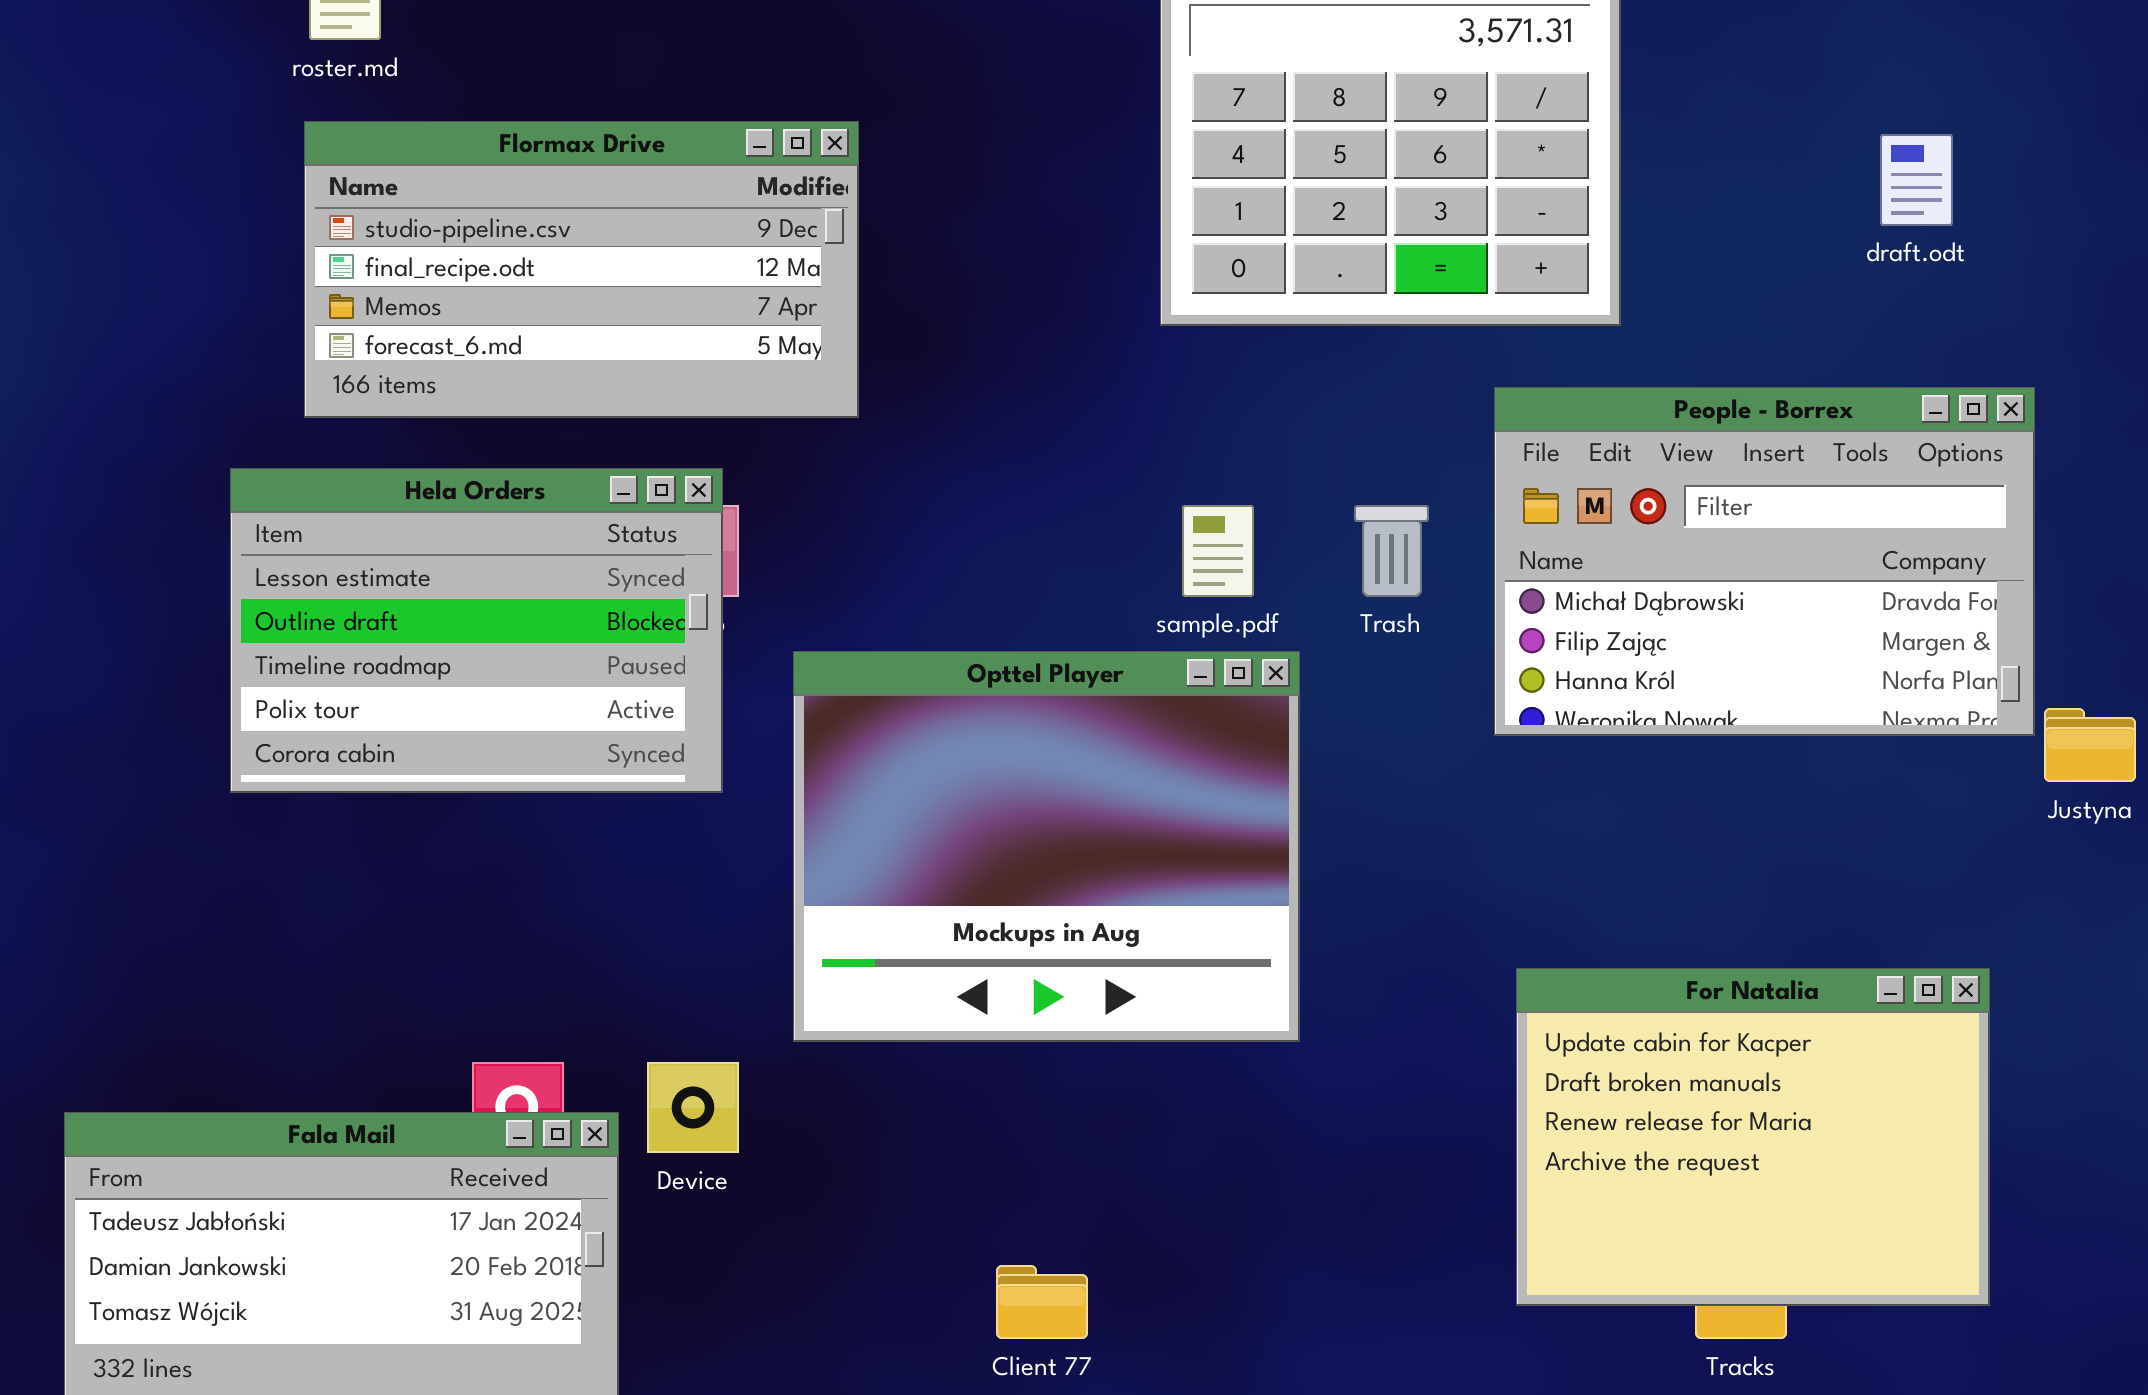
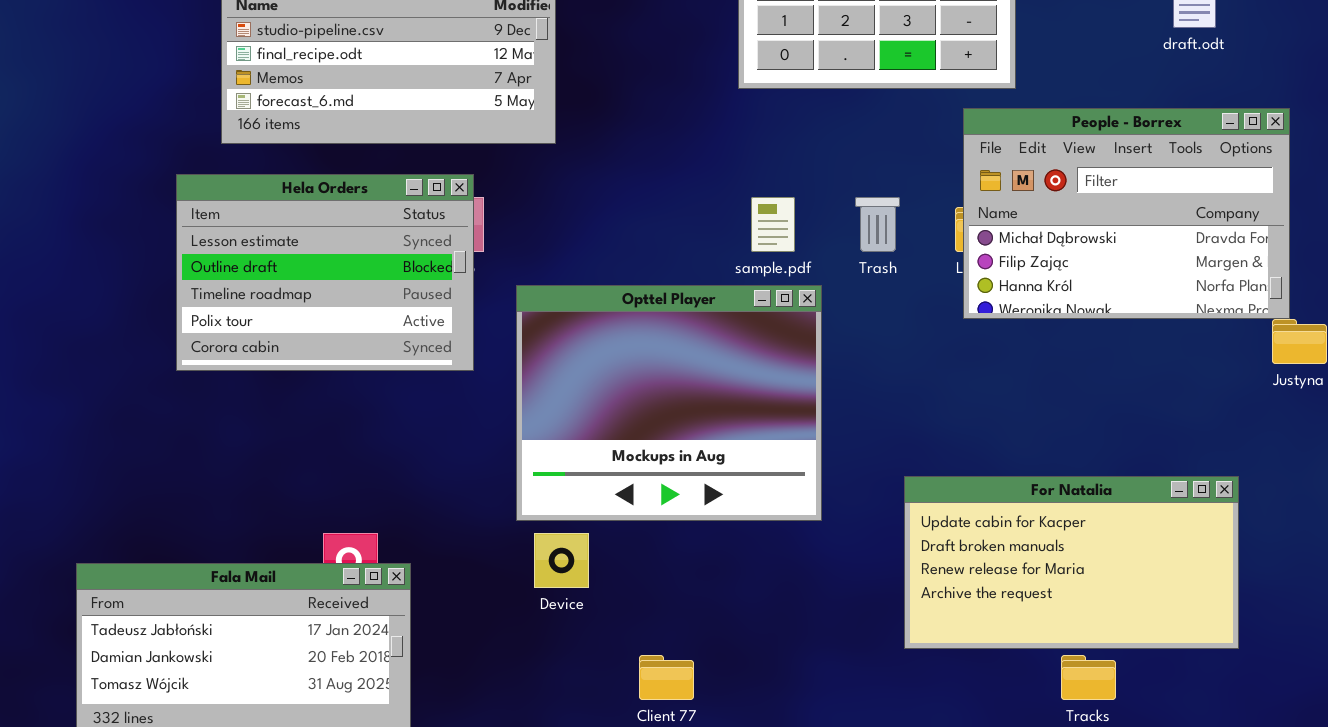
People - Borrex: [1494,387,2035,736] -> [963,108,1290,319], moved
For Natalia: [1516,968,1990,1306] -> [904,476,1239,649], resized
Device: [647,1062,739,1153] -> [534,533,589,588], moved

